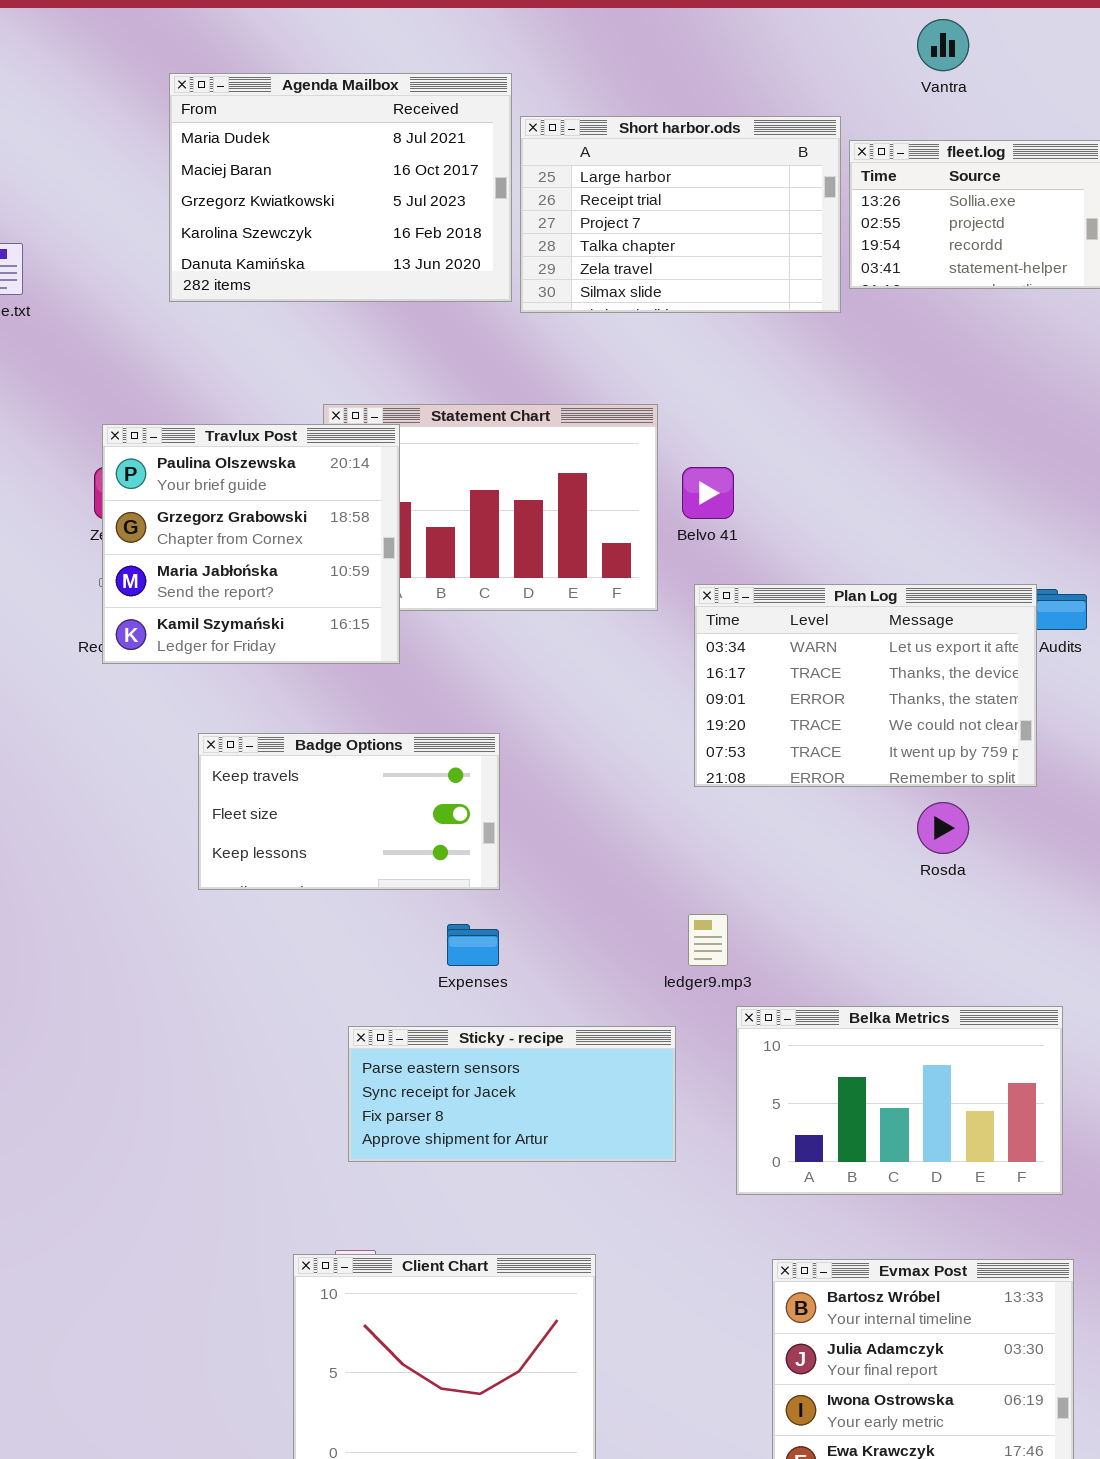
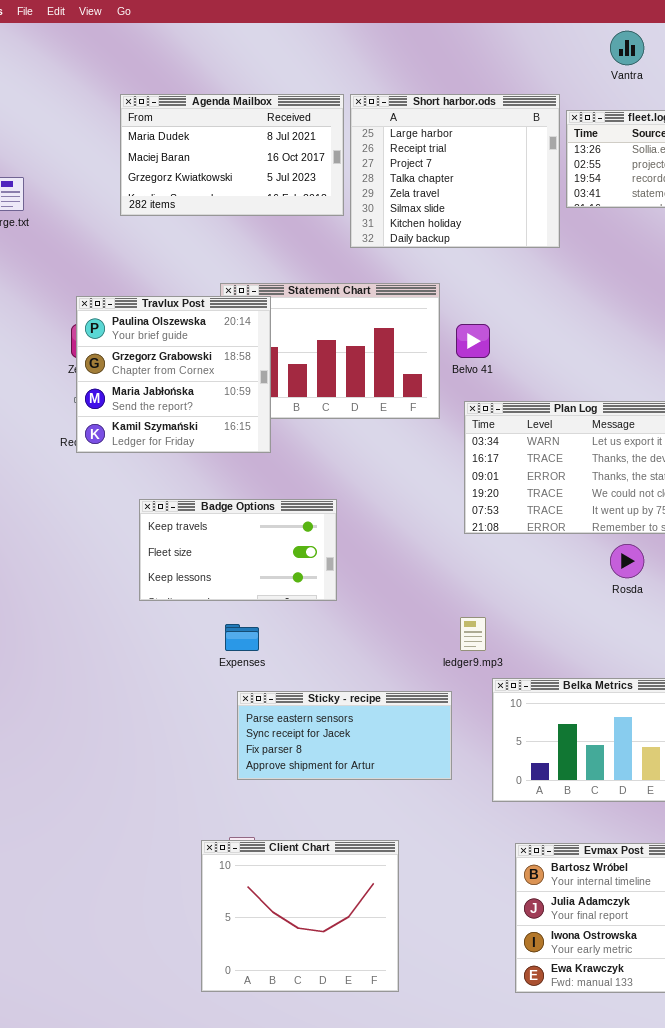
Agenda Mailbox: [169,73,512,302] -> [120,94,344,216], resized
Short harbor.ods: [520,116,841,313] -> [350,94,560,248], resized
Expenses: [447,924,499,966] -> [225,624,259,651], moved

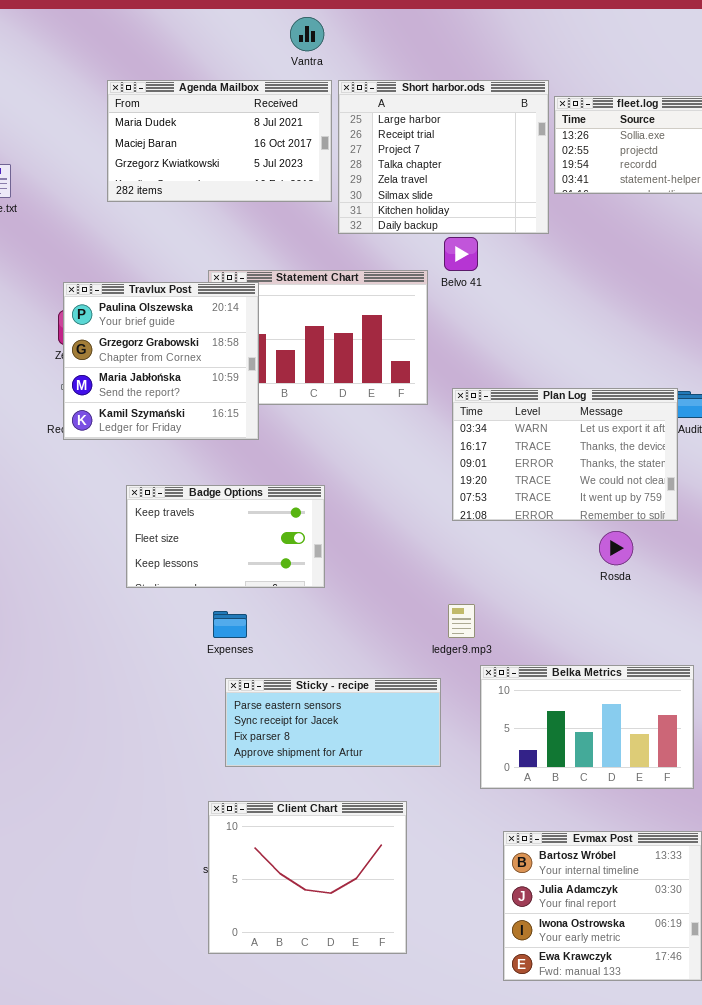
Vantra: [610,31,644,65] -> [290,17,324,51], moved
Belvo 41: [456,324,490,358] -> [444,237,478,271], moved
Client Chart: [201,840,399,992] -> [208,801,407,954], moved

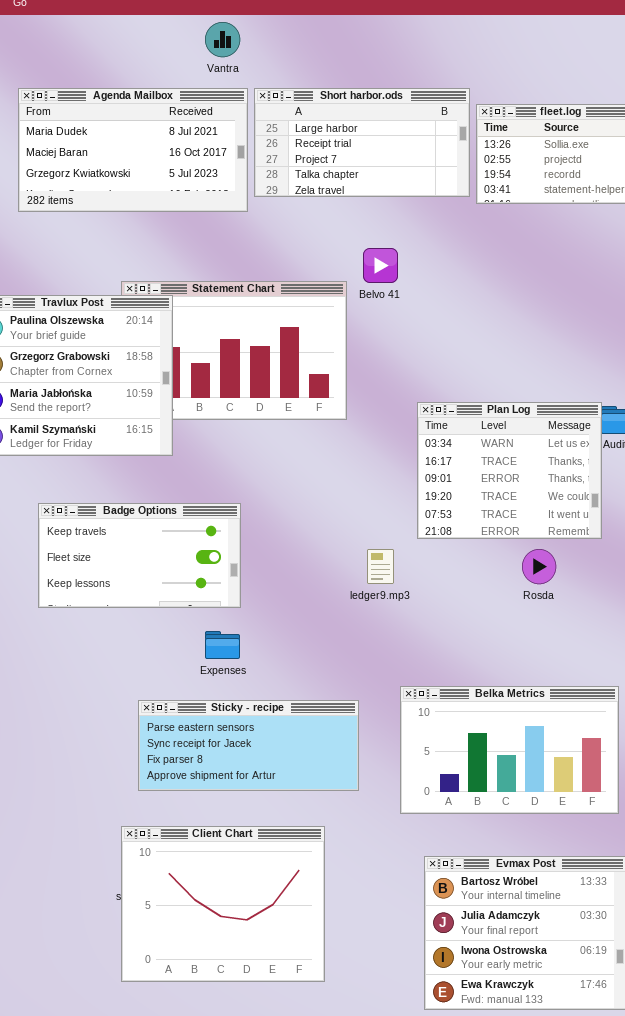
Short harbor.ods: [338,80,549,234] -> [254,88,470,197], resized
Plan Log: [452,388,678,521] -> [417,402,602,539], resized
ledger9.mp3: [448,604,475,638] -> [367,549,394,584], moved
Expenses: [213,611,247,638] -> [205,631,240,659], moved

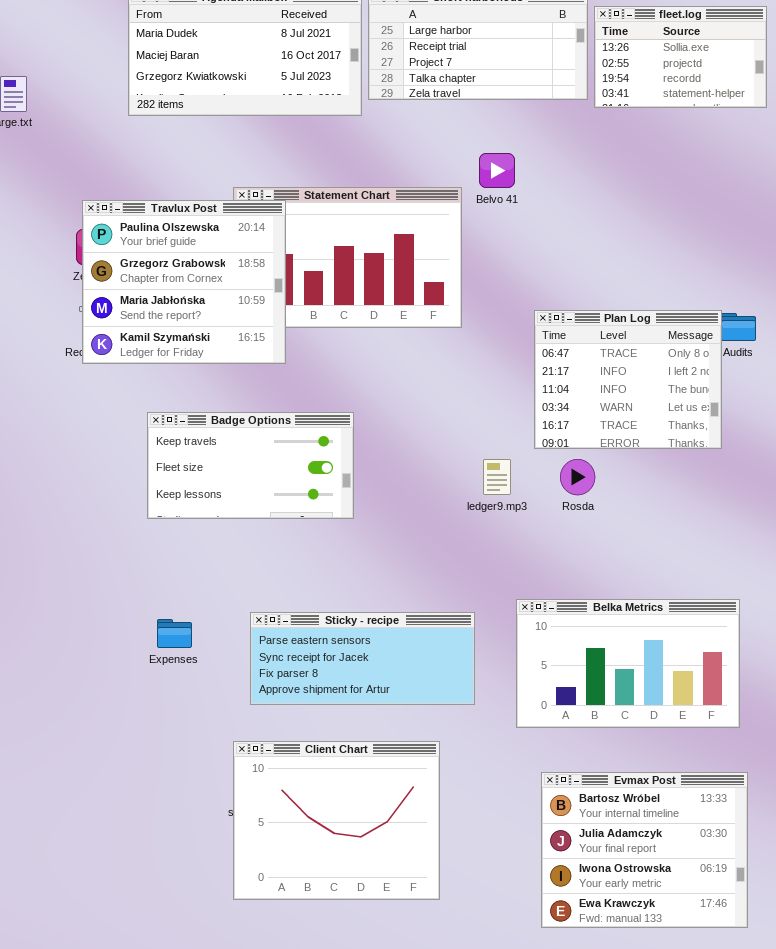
Plan Log: [417,402,602,539] -> [534,310,722,449], scrolled up 3 rows
Rosda: [522,549,556,584] -> [560,459,595,495], moved
Expenses: [205,631,240,659] -> [157,619,192,648], moved

